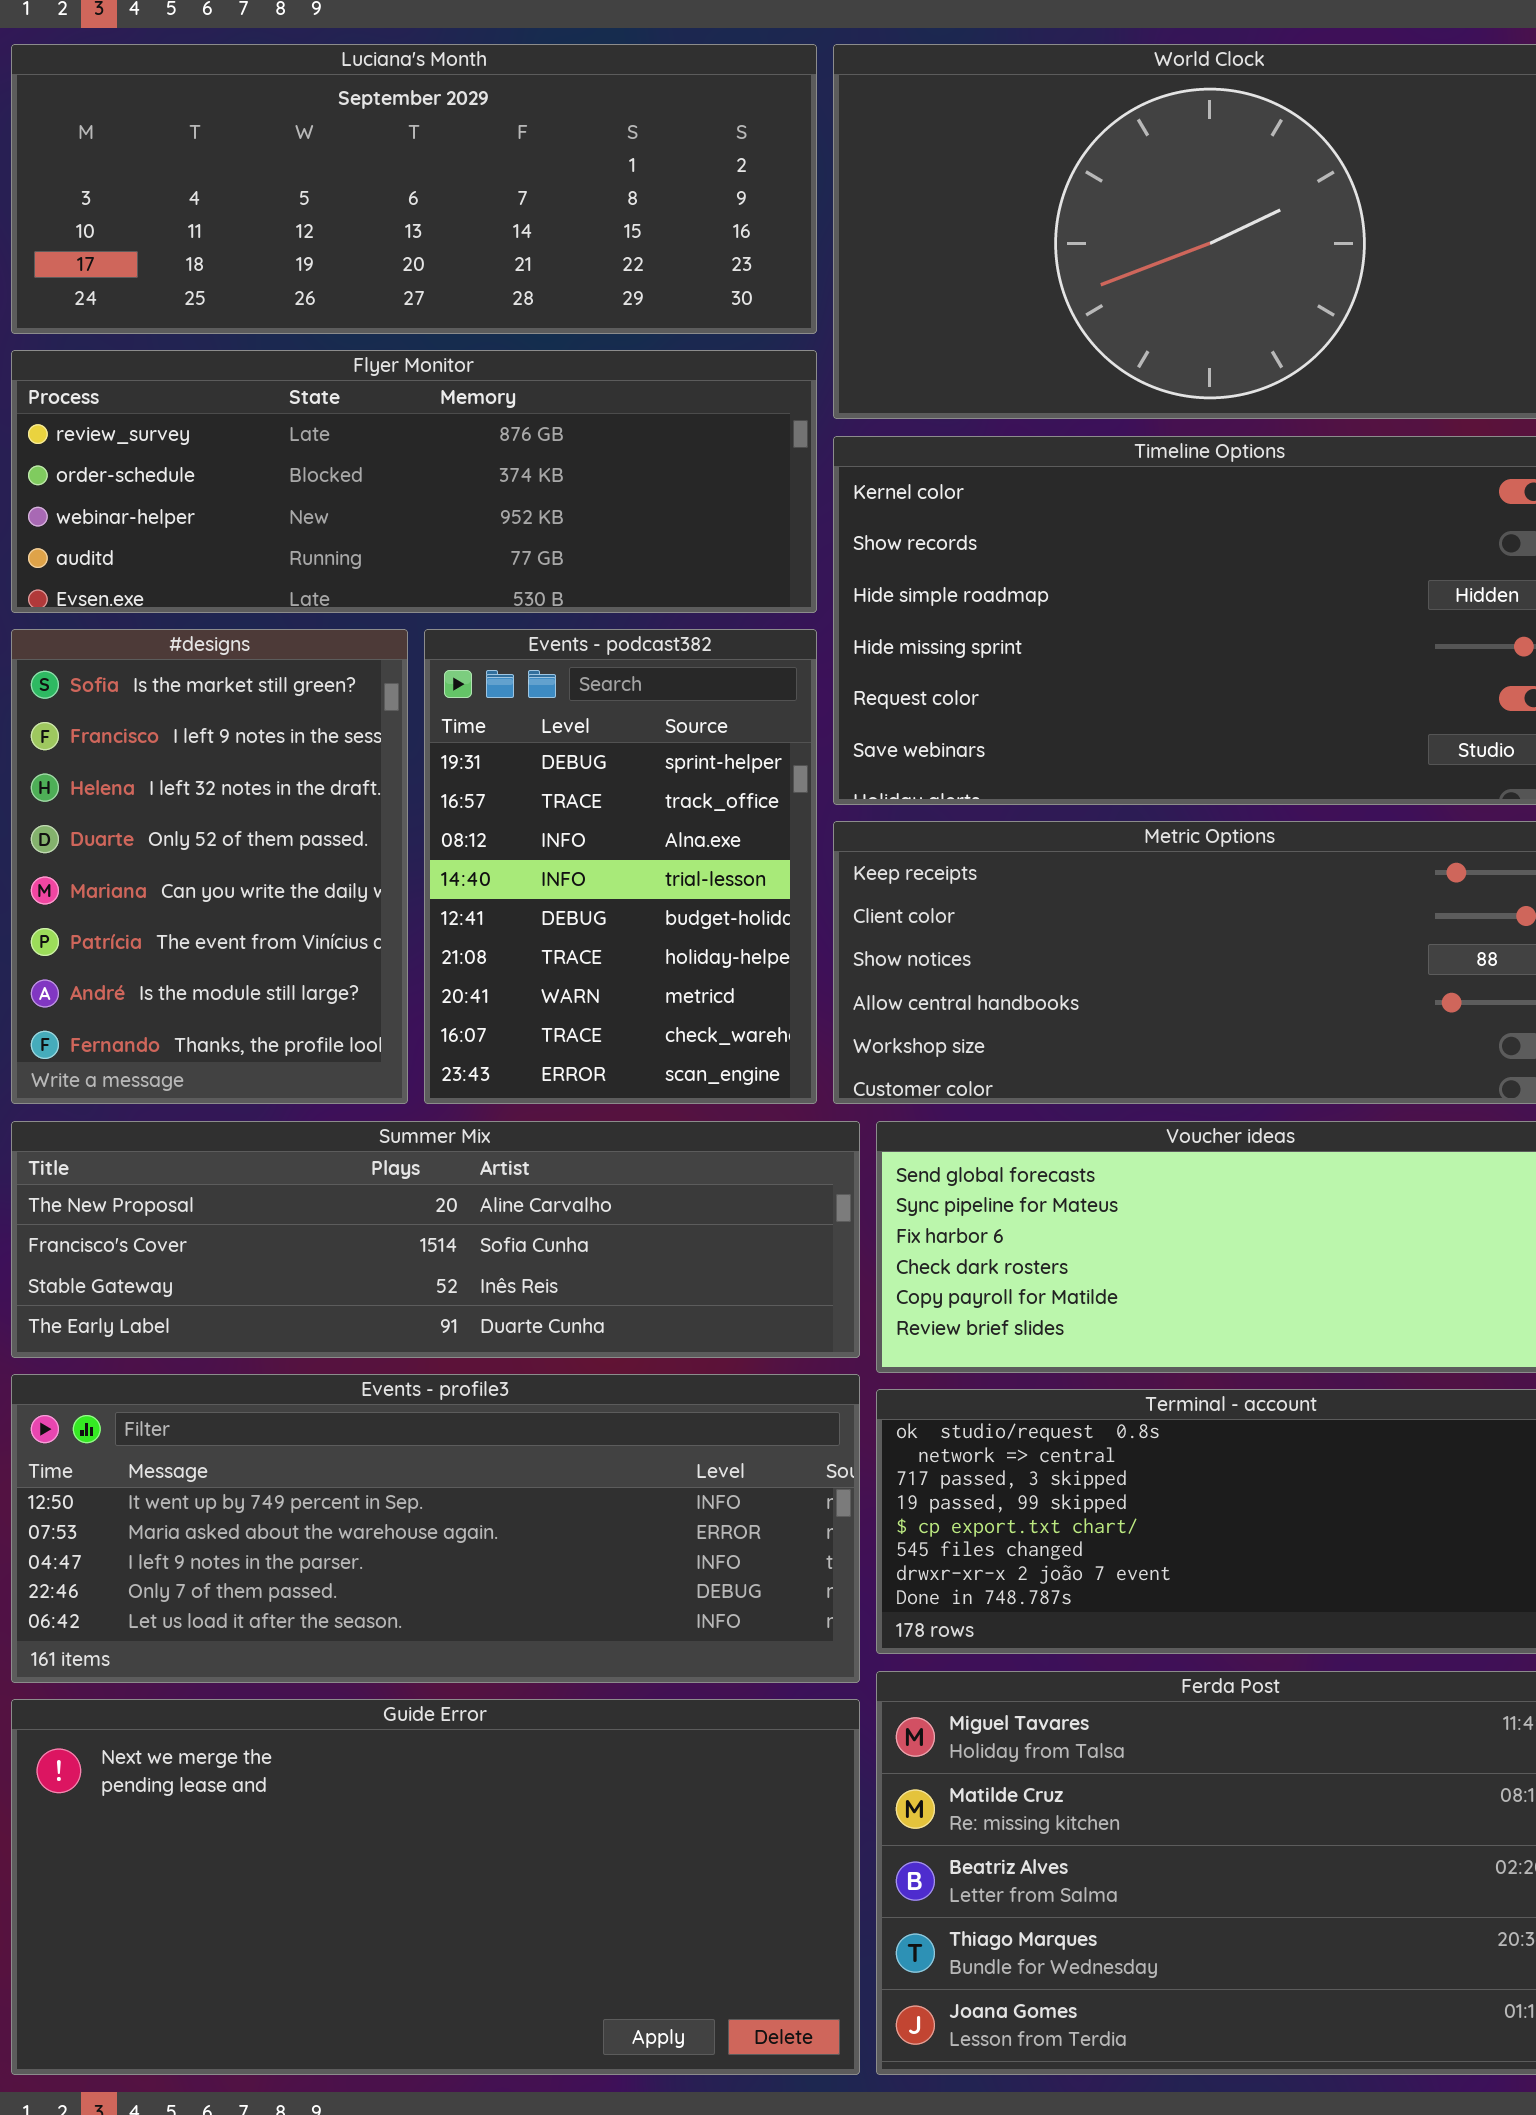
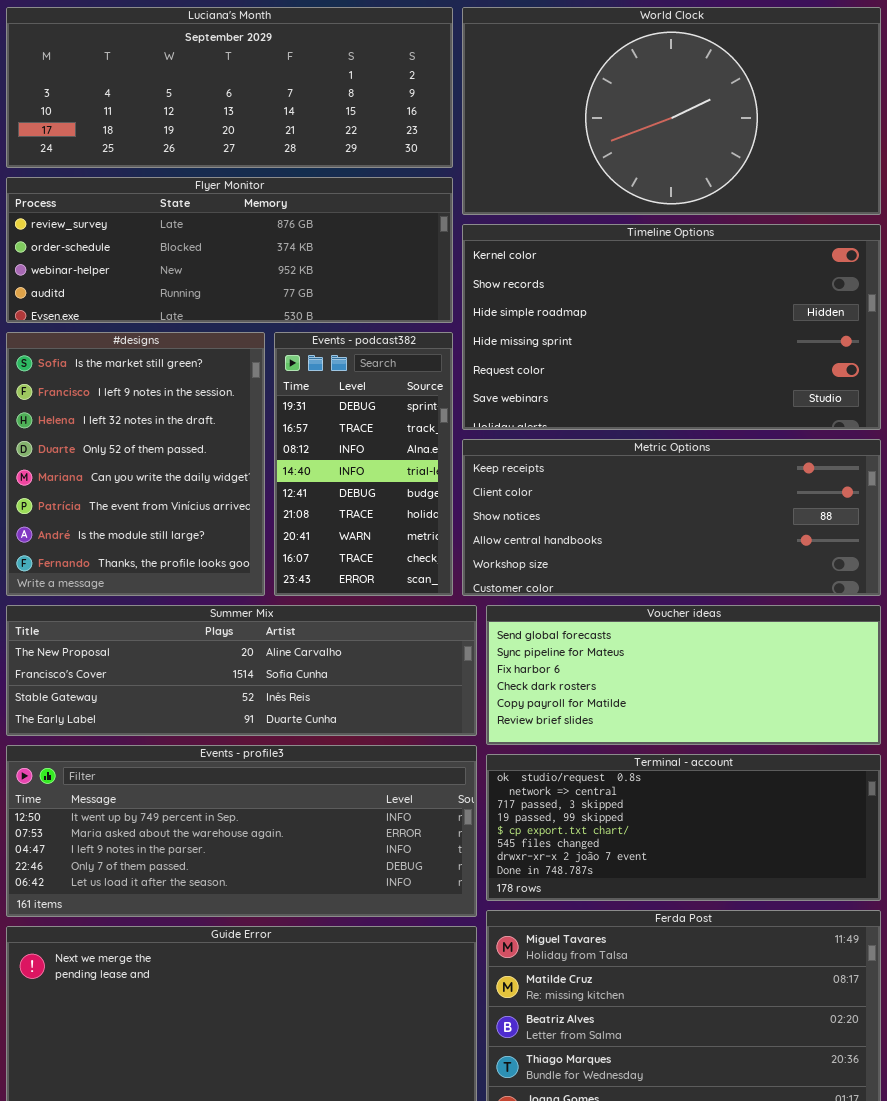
#designs: [11,629,408,1104] -> [6,332,265,596], resized
Events - podcast382: [424,629,817,1104] -> [274,332,453,596], resized

